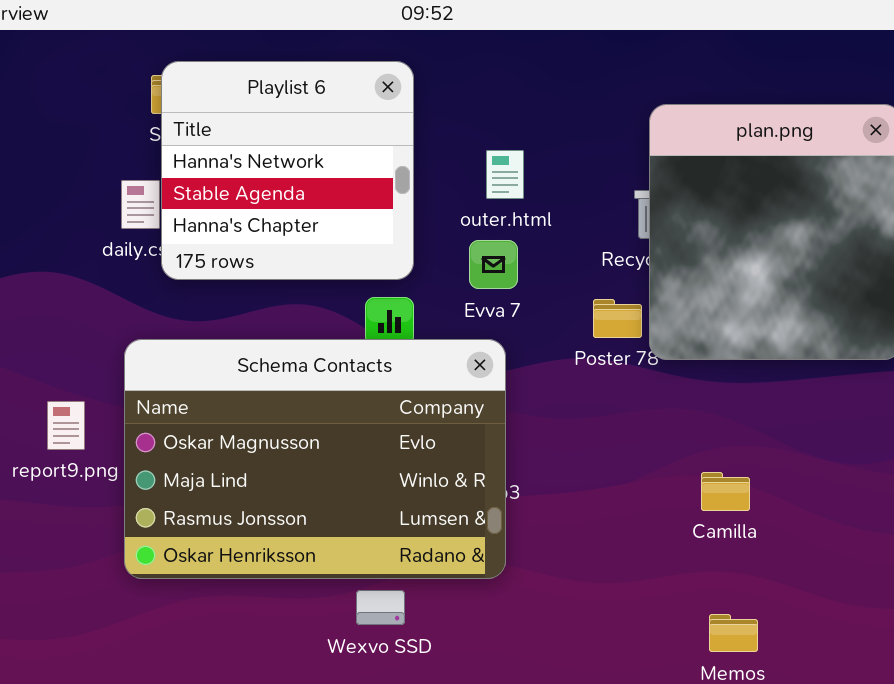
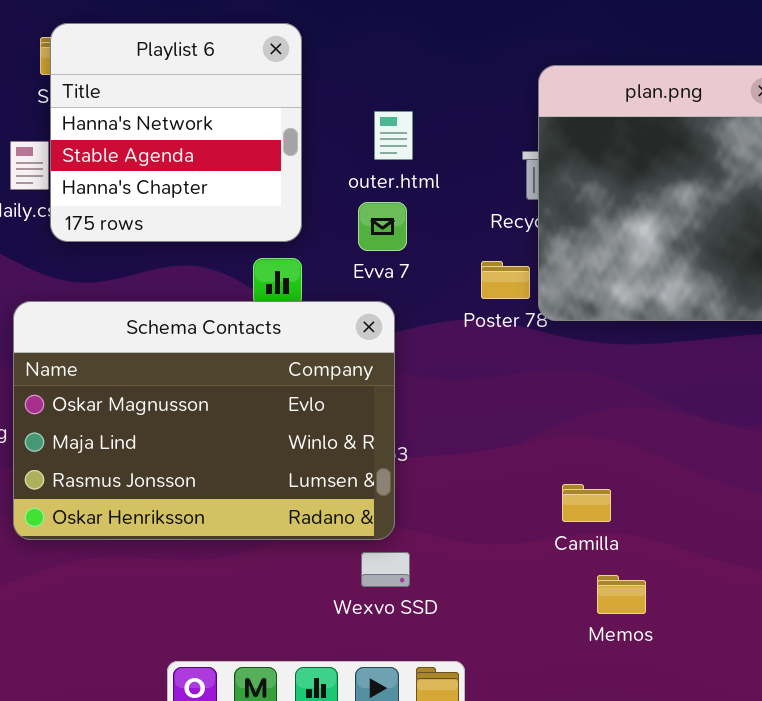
Camilla: [701,472,750,511] -> [562,484,611,522], moved
Wexvo SSD: [356,590,405,625] -> [361,552,410,587], moved

